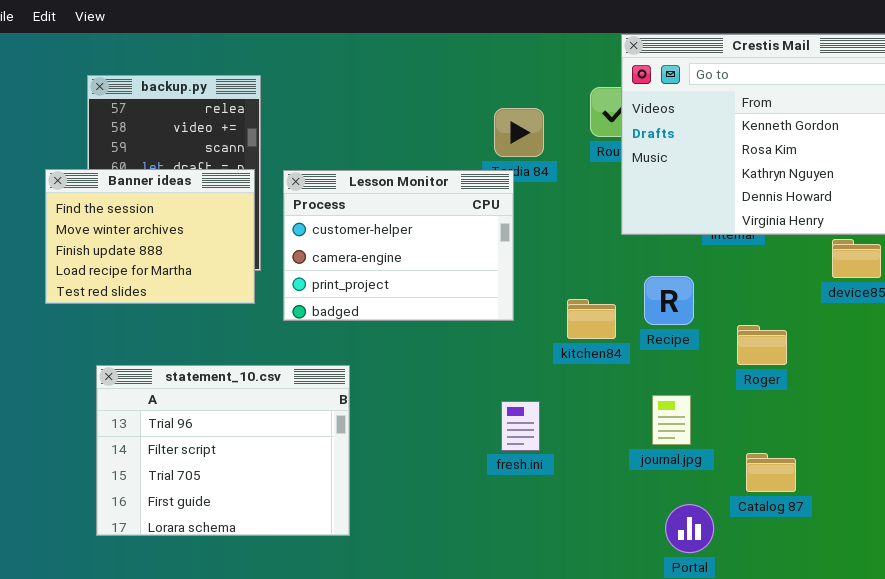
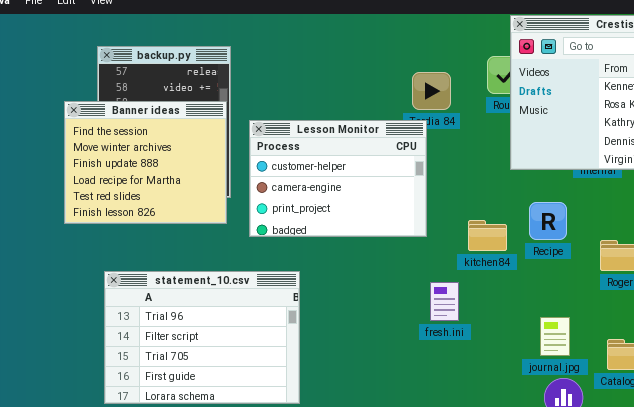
Banner ideas: [45,169,255,304] -> [64,101,227,224], resized
journal.jpg: [652,395,691,445] -> [540,317,570,356], moved
fresh.ini: [501,401,540,451] -> [430,282,459,321], moved

